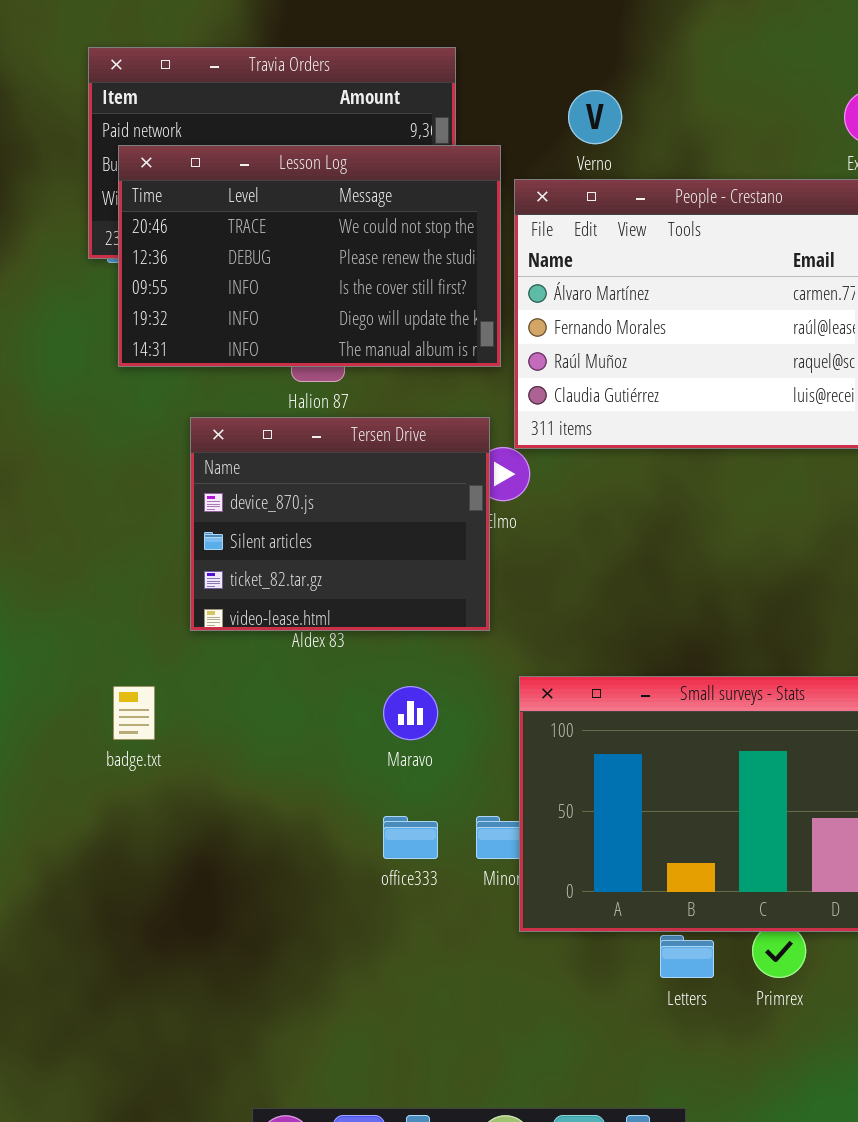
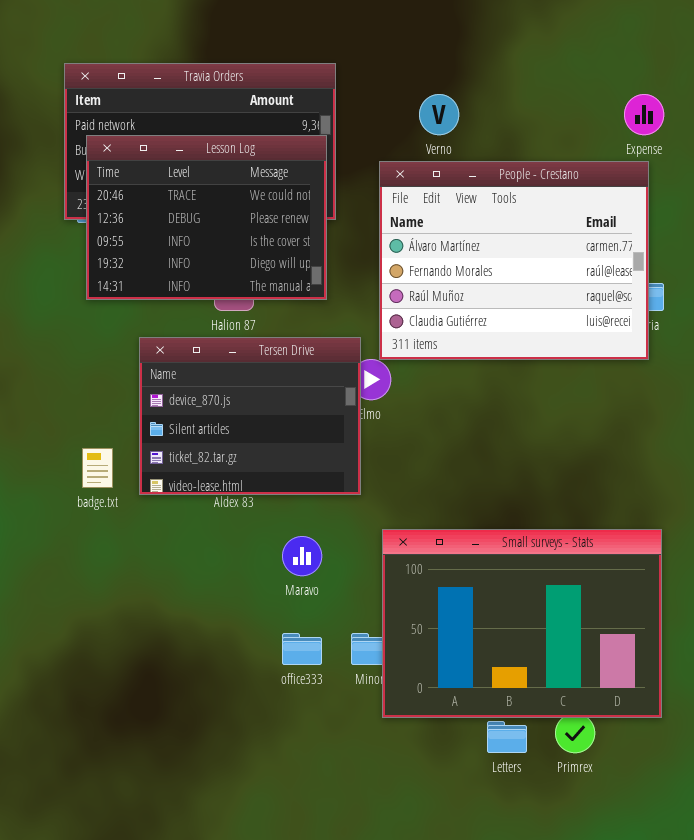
Lesson Log: [118,145,501,367] -> [86,135,327,300], resized
badge.txt: [113,686,155,740] -> [82,448,113,488], moved

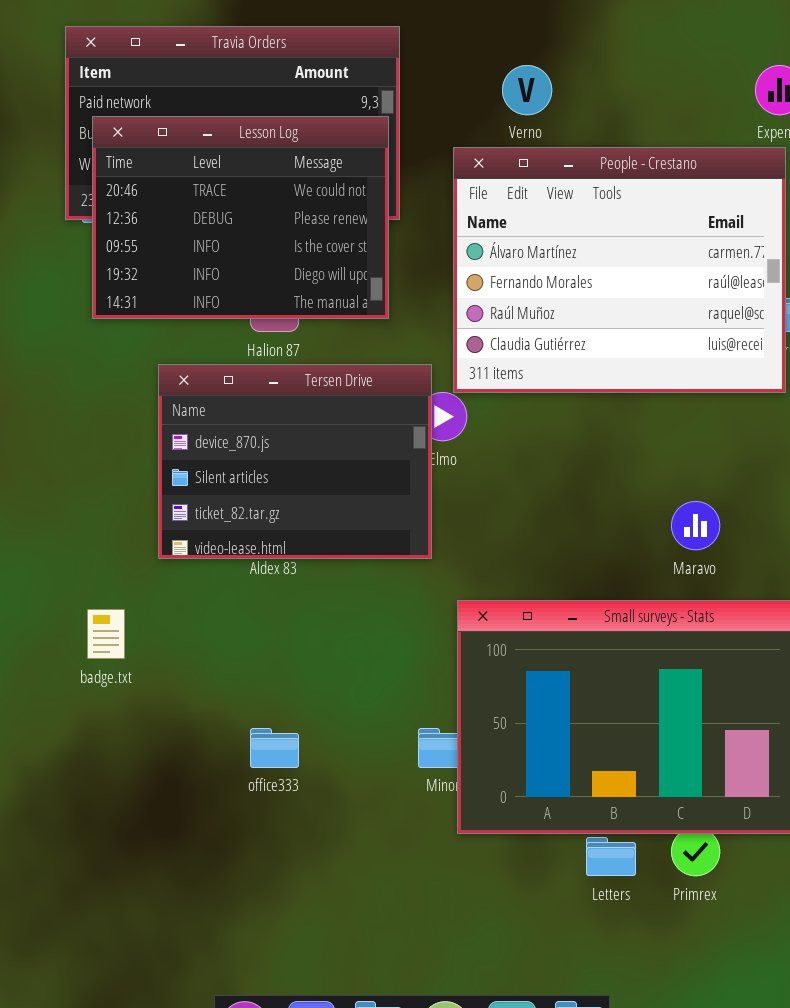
badge.txt: [82,448,113,488] -> [87,609,125,659], moved
Maravo: [282,536,322,576] -> [671,501,720,550], moved
office333: [282,633,322,665] -> [250,728,299,768], moved

